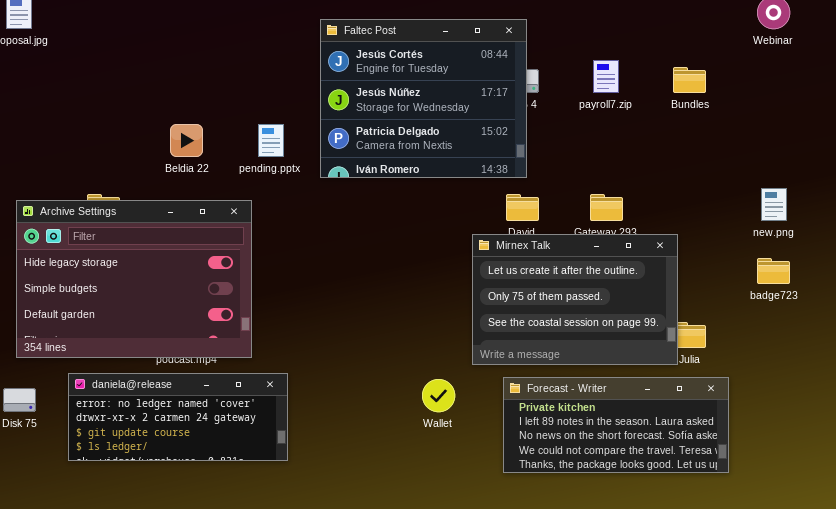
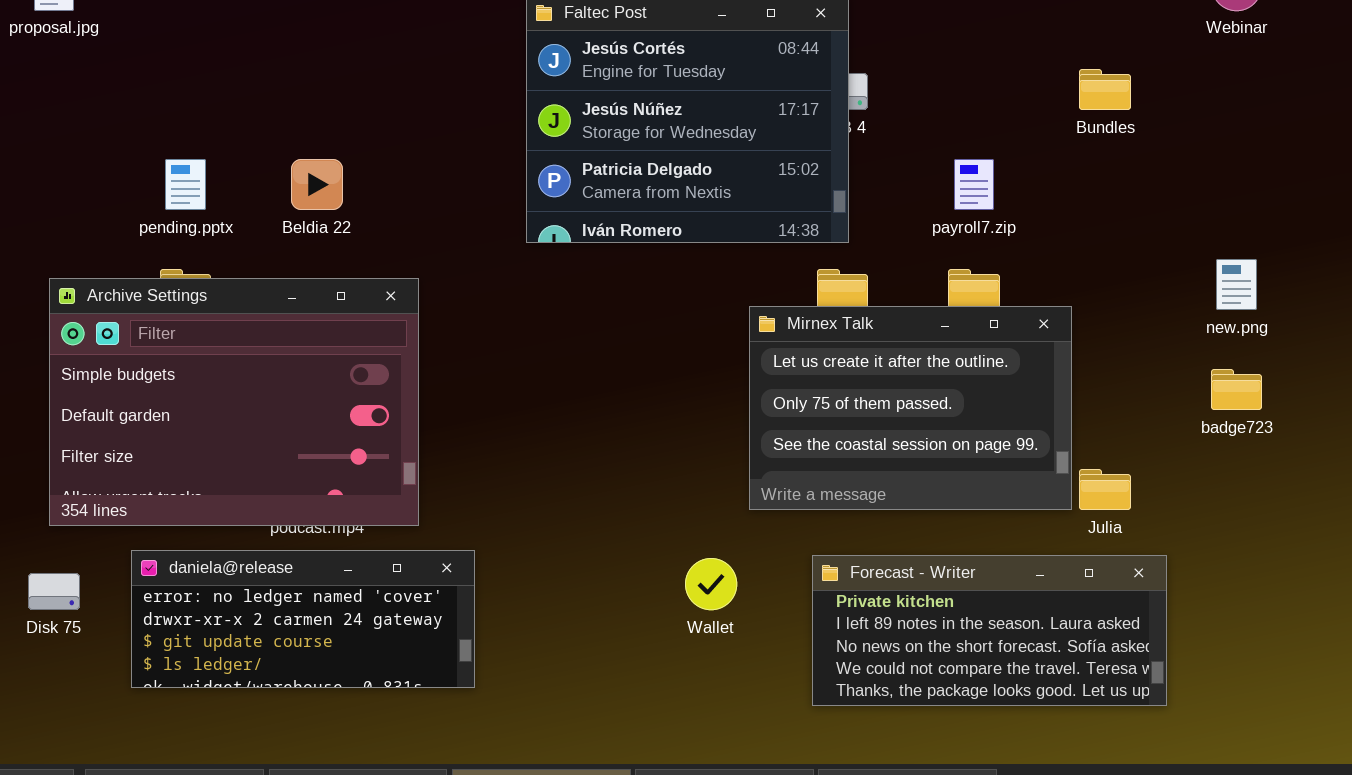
payroll7.zip: [593,60,619,93] -> [954,159,994,210], moved
pending.pptx: [258,124,284,157] -> [165,159,206,210], moved
Archive Settings: [16,200,252,358] -> [49,278,419,526], scrolled down 1 row
Mirnex Talk: [472,234,678,365] -> [749,306,1072,510], moved

